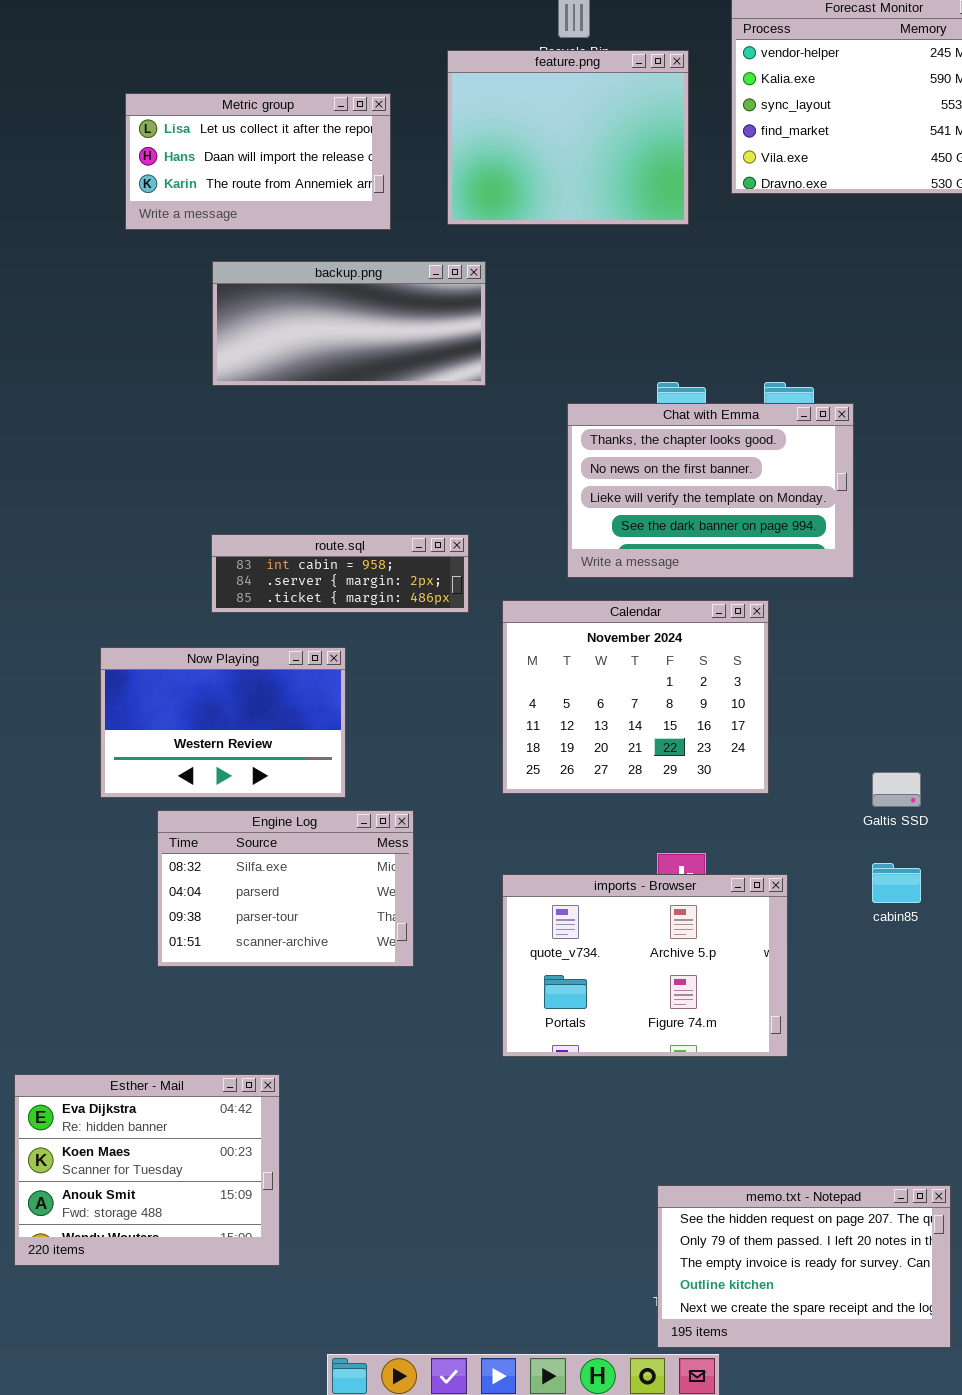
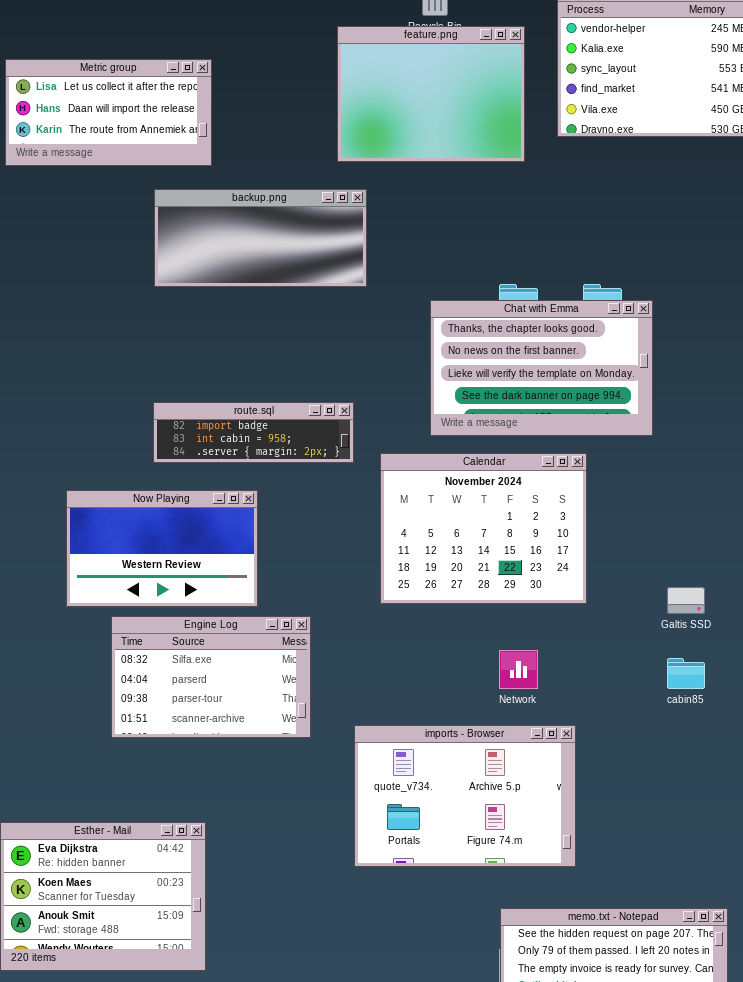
Metric group: [125,93,391,230] -> [5,59,212,166], moved
route.sql: [211,534,469,613] -> [153,402,354,463], scrolled up 1 row
imports - Browser: [502,874,788,1057] -> [354,725,576,867], moved

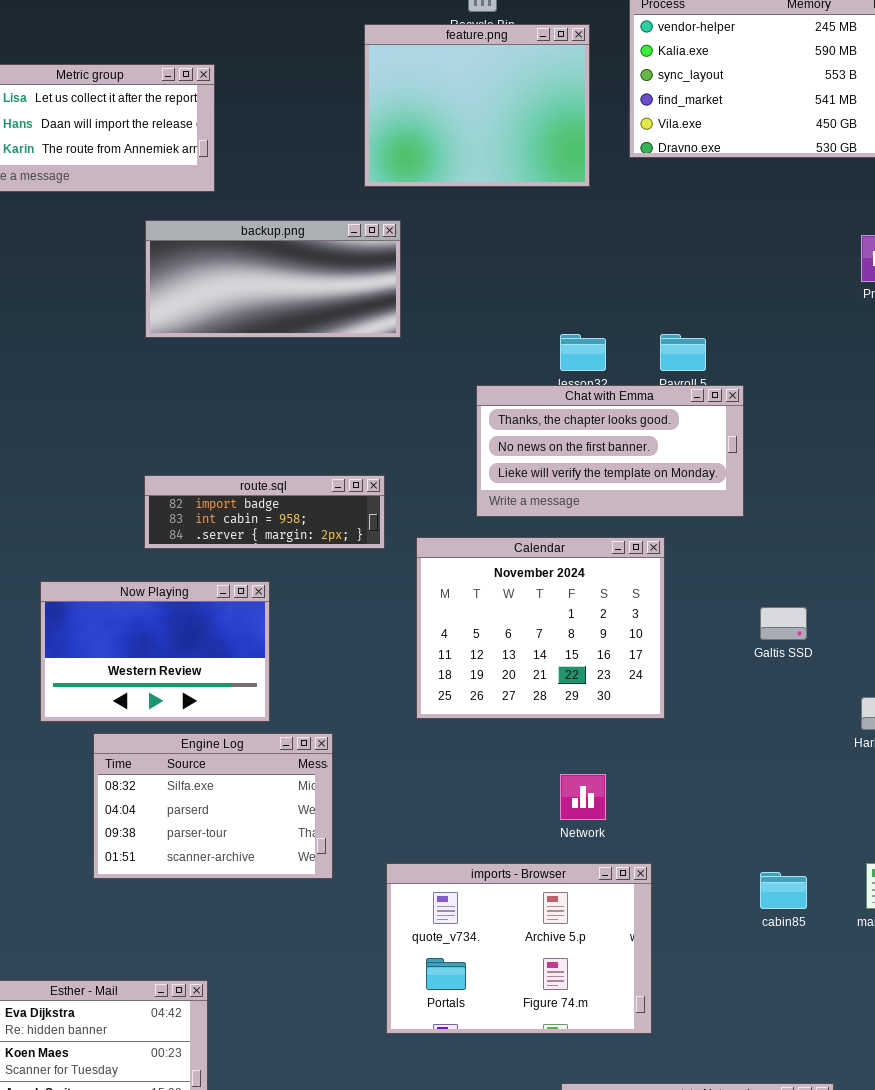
Chat with Emma: [430,300,653,436] -> [476,385,744,517], resized
Galtis SSD: [667,587,705,614] -> [760,607,807,640], moved
cabin85: [667,658,705,689] -> [760,872,807,909], moved

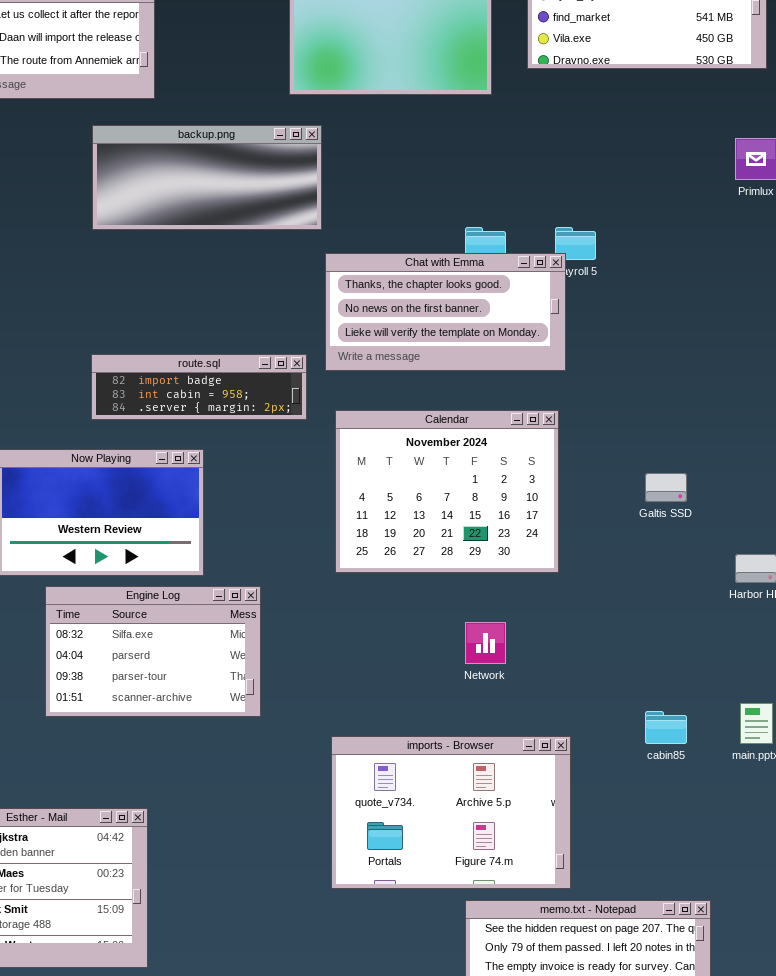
Chat with Emma: [476,385,744,517] -> [325,253,566,371], moved
imports - Browser: [386,863,652,1034] -> [331,736,571,889], moved

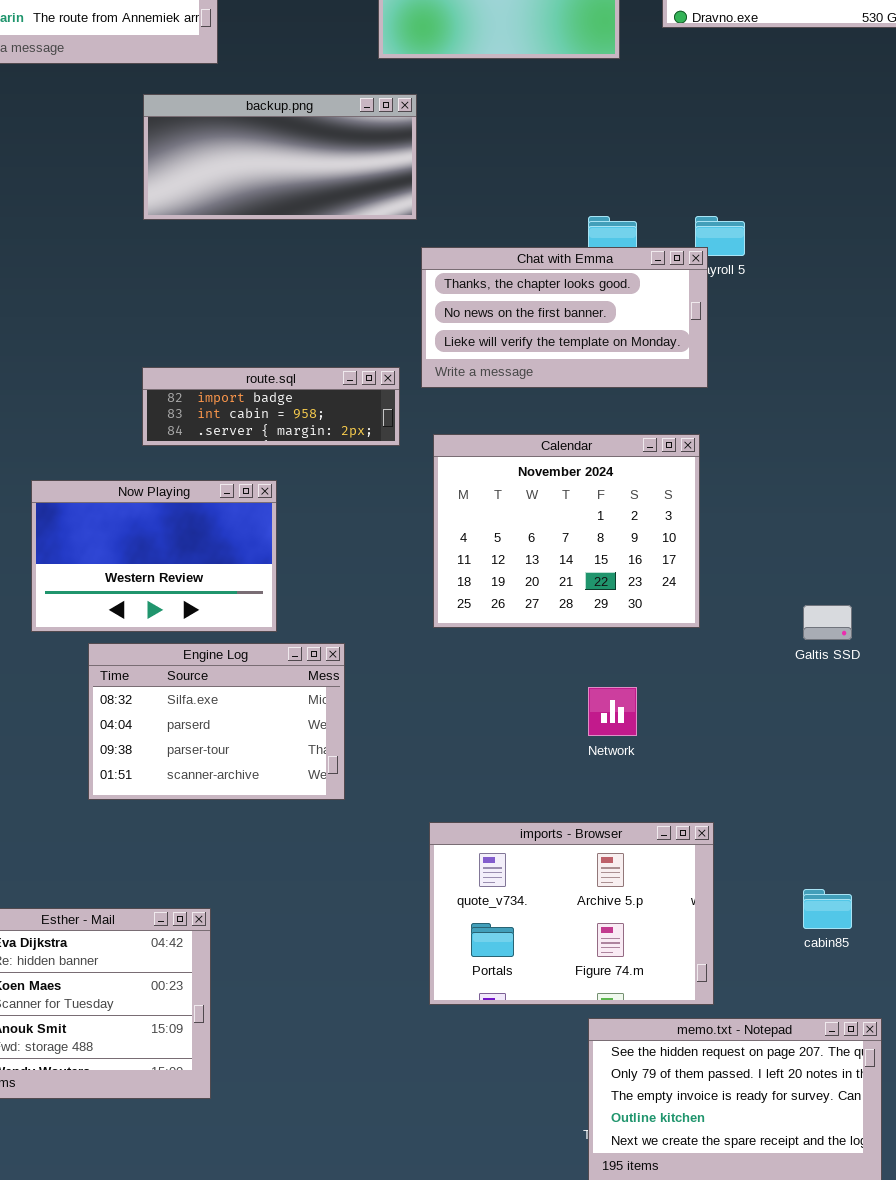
Galtis SSD: [645,473,687,502] -> [803,605,852,640], moved
cabin85: [645,711,687,744] -> [803,889,852,929], moved

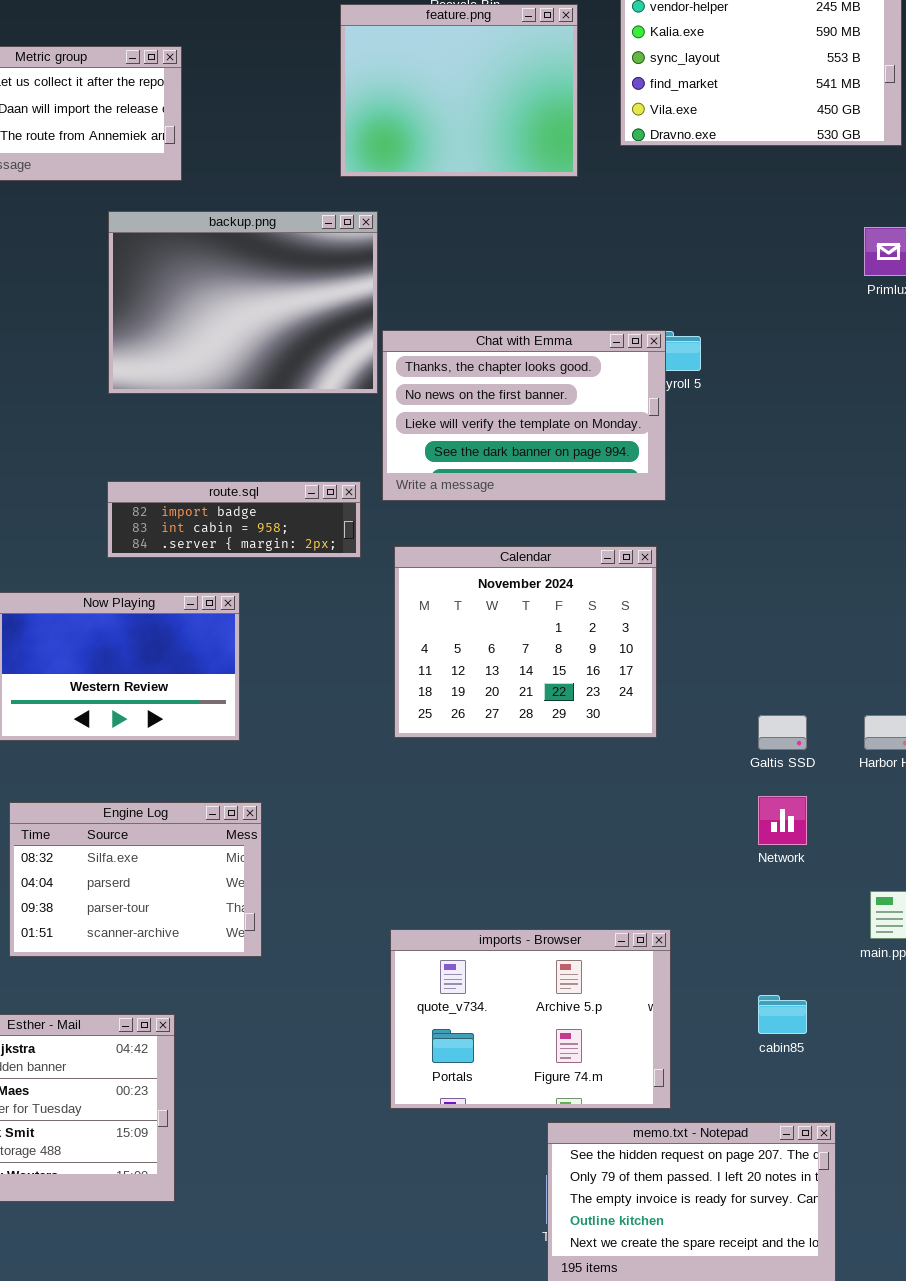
backup.png: [143,94,417,220] -> [108,211,378,394], resized
Chat with Emma: [421,247,708,388] -> [382,330,666,501], resized
Engine Log: [88,643,345,800] -> [9,802,262,957], moved
Network: [588,687,637,736] -> [758,796,807,845], moved

